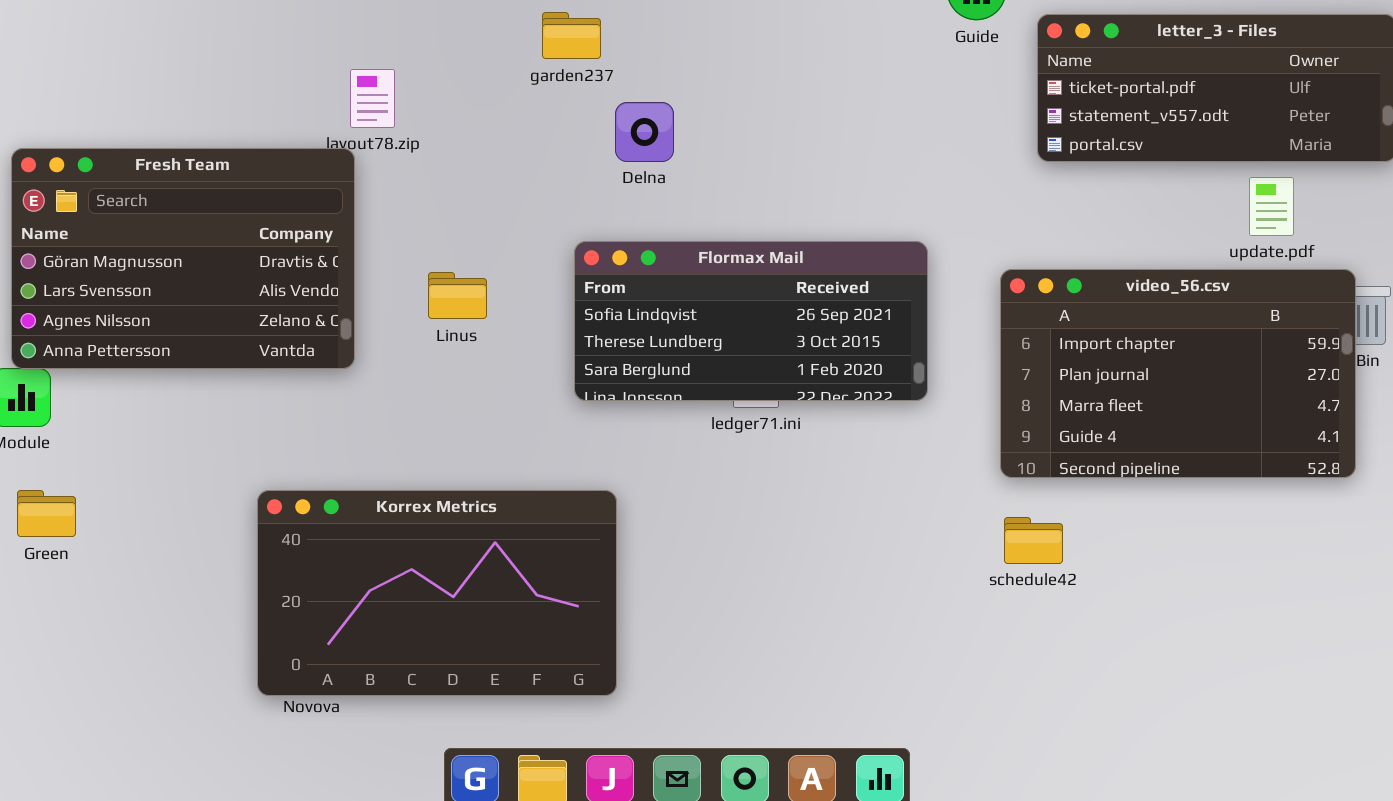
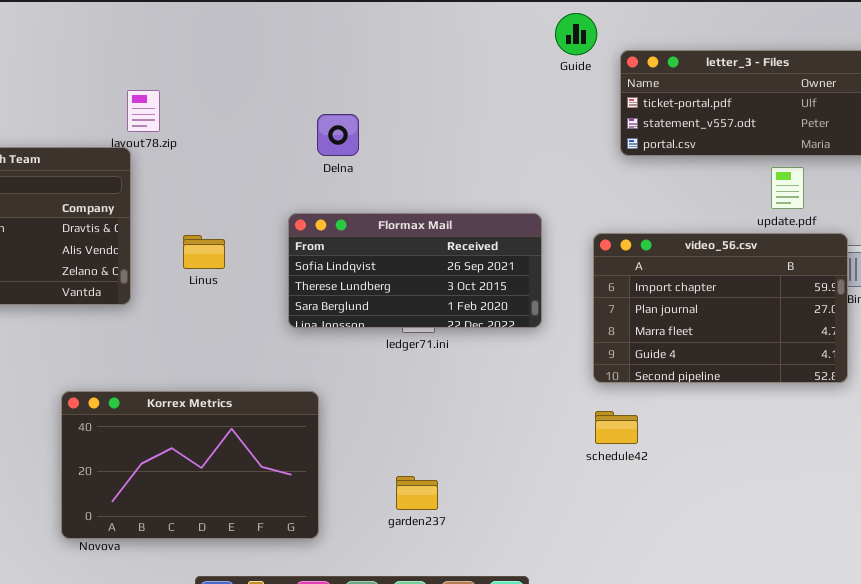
garden237: [542,12,601,59] -> [396,476,438,510], moved

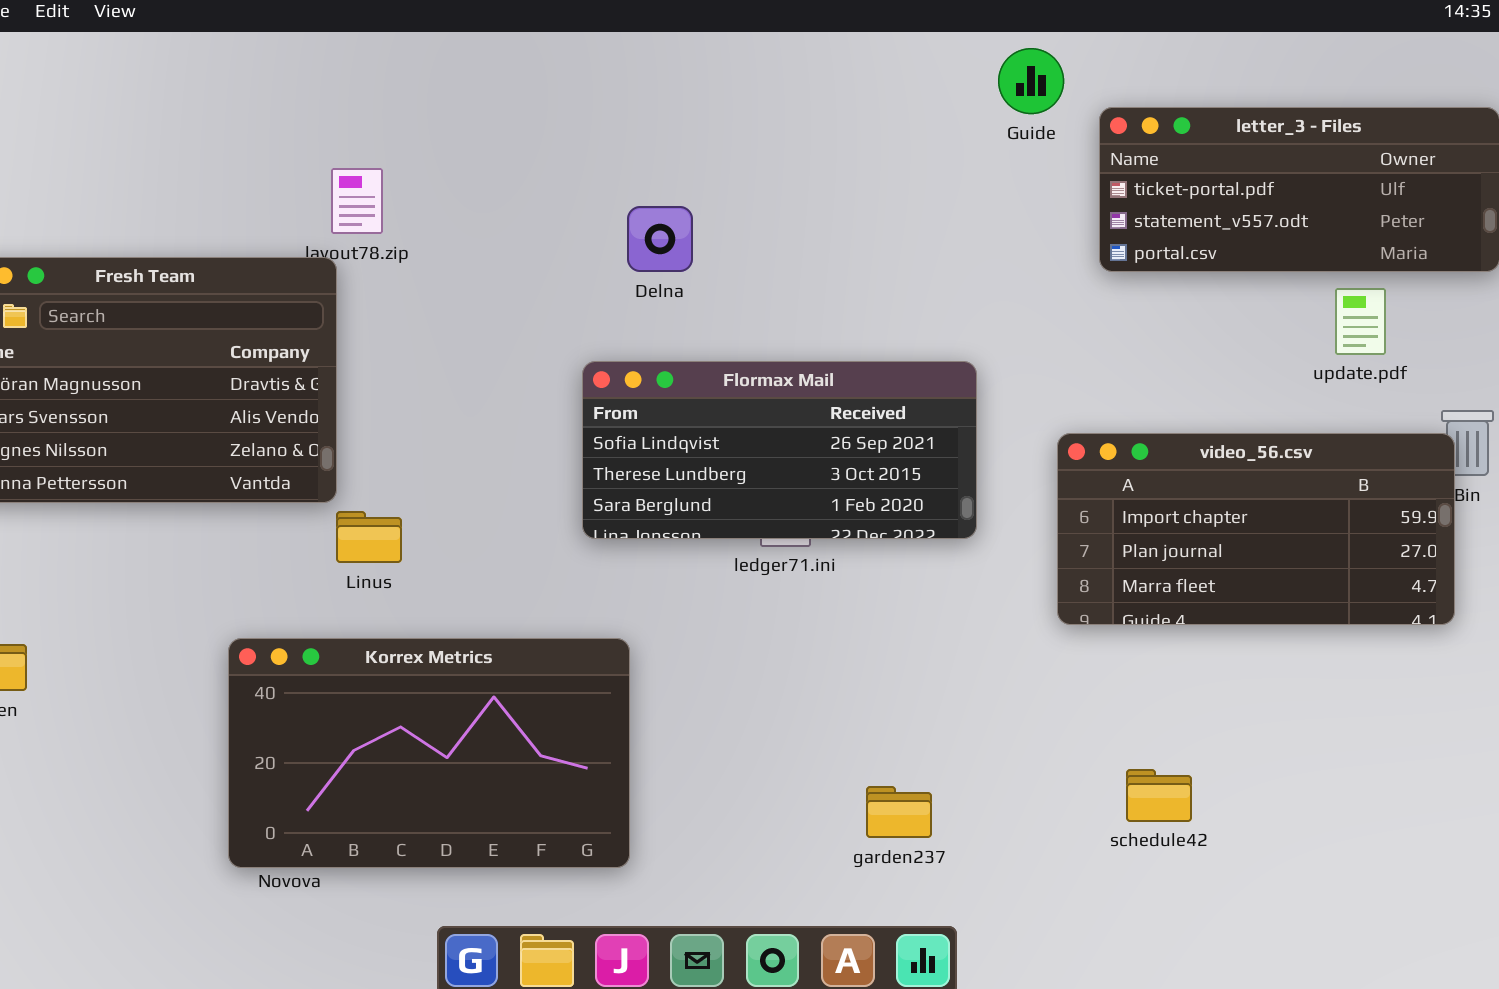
video_56.csv: [593,233,848,383] -> [1057,433,1455,625], resized
Linus: [183,235,225,269] -> [336,511,402,563], moved
schedule42: [595,411,638,444] -> [1126,769,1192,822], moved
garden237: [396,476,438,510] -> [866,786,932,838], moved

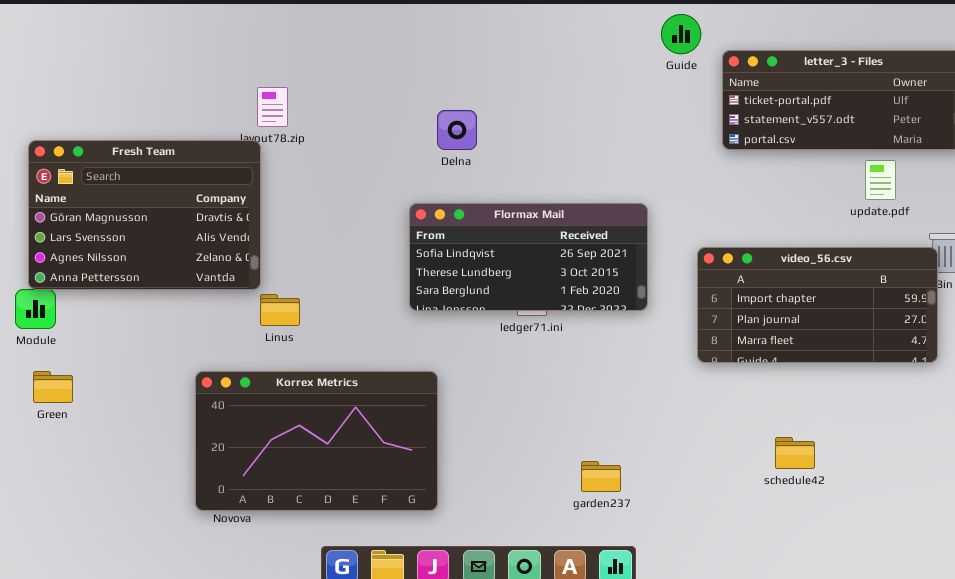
schedule42: [1126,769,1192,822] -> [775,437,815,469], moved

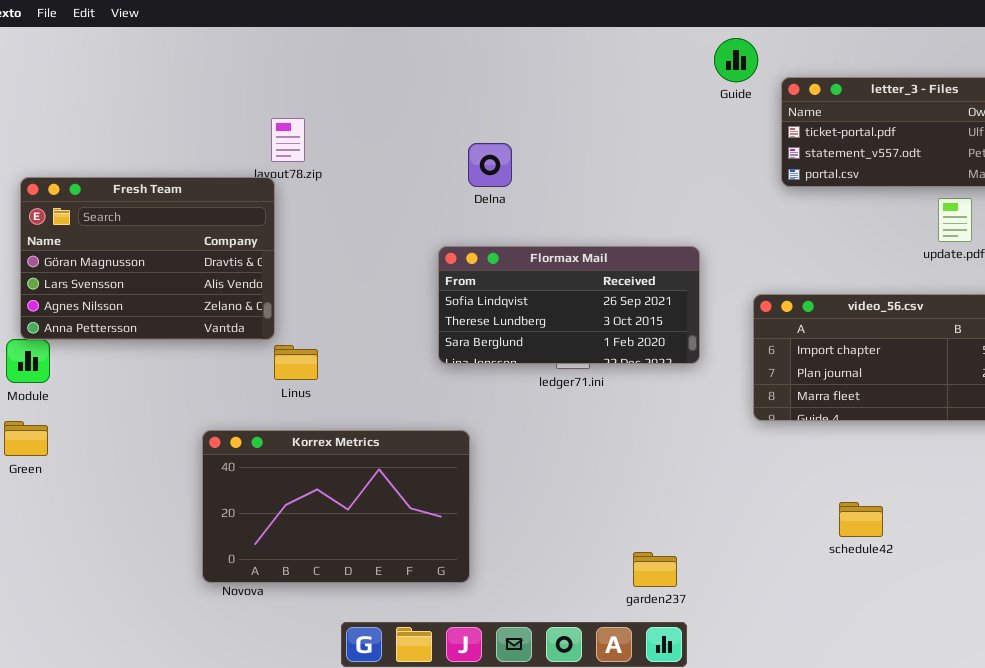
Green: [33,371,73,403] -> [4,421,48,456], moved
garden237: [581,461,621,492] -> [633,552,677,587], moved

